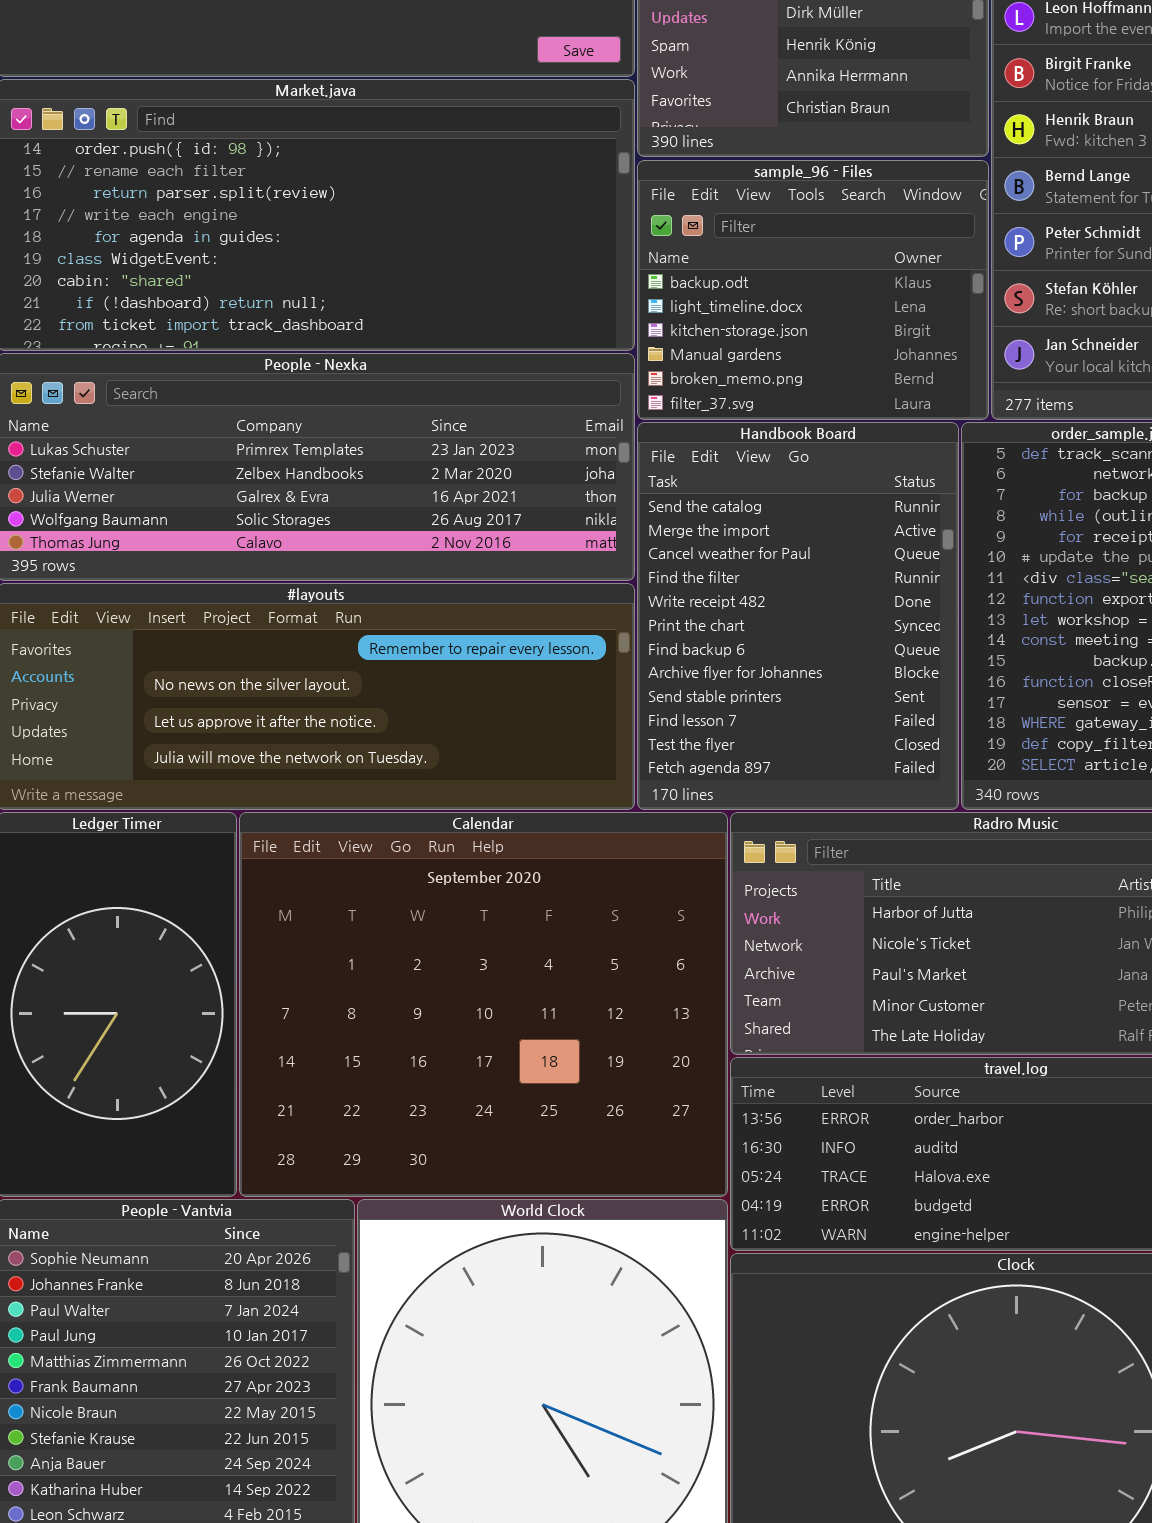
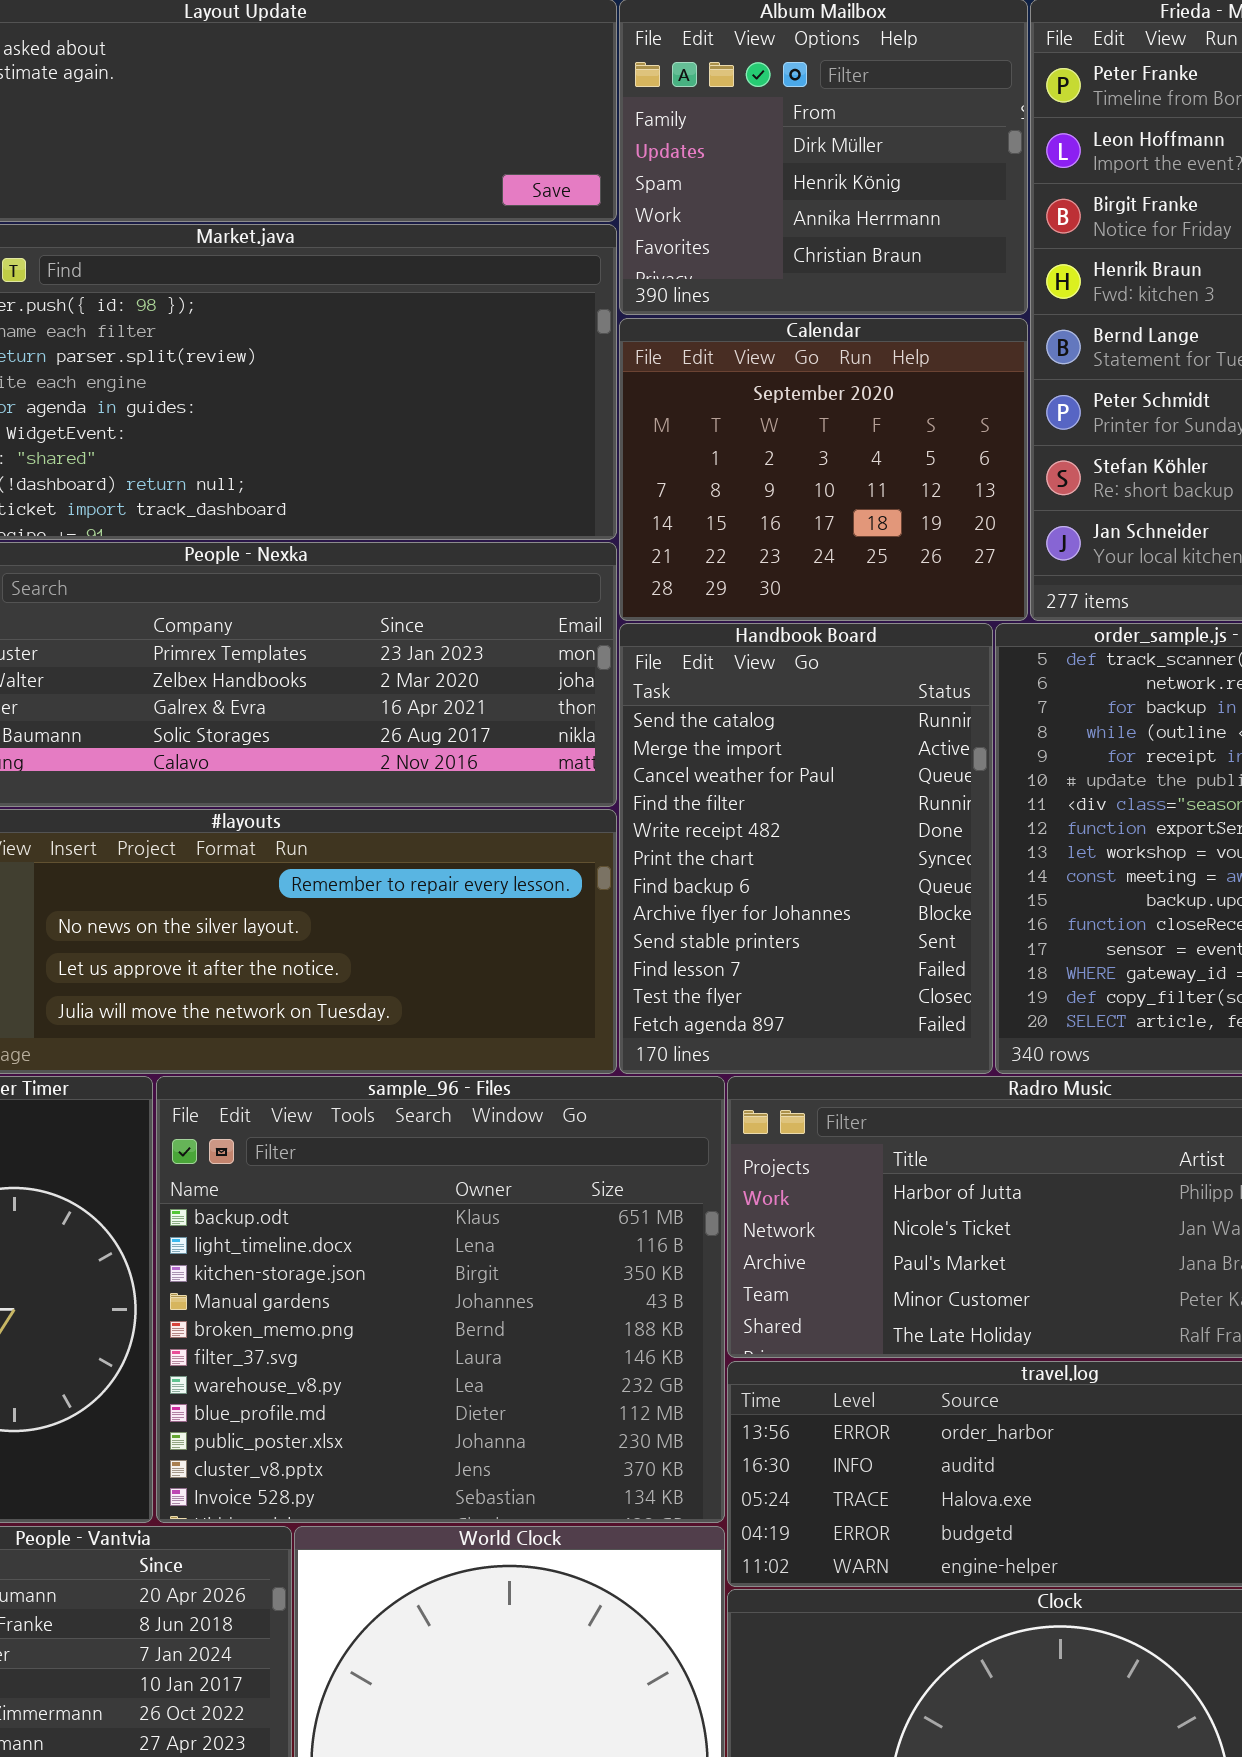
sample_96 - Files: [637,160,989,420] -> [156,1076,725,1523], moved, resized
Calendar: [239,812,728,1197] -> [619,318,1028,621], moved, resized

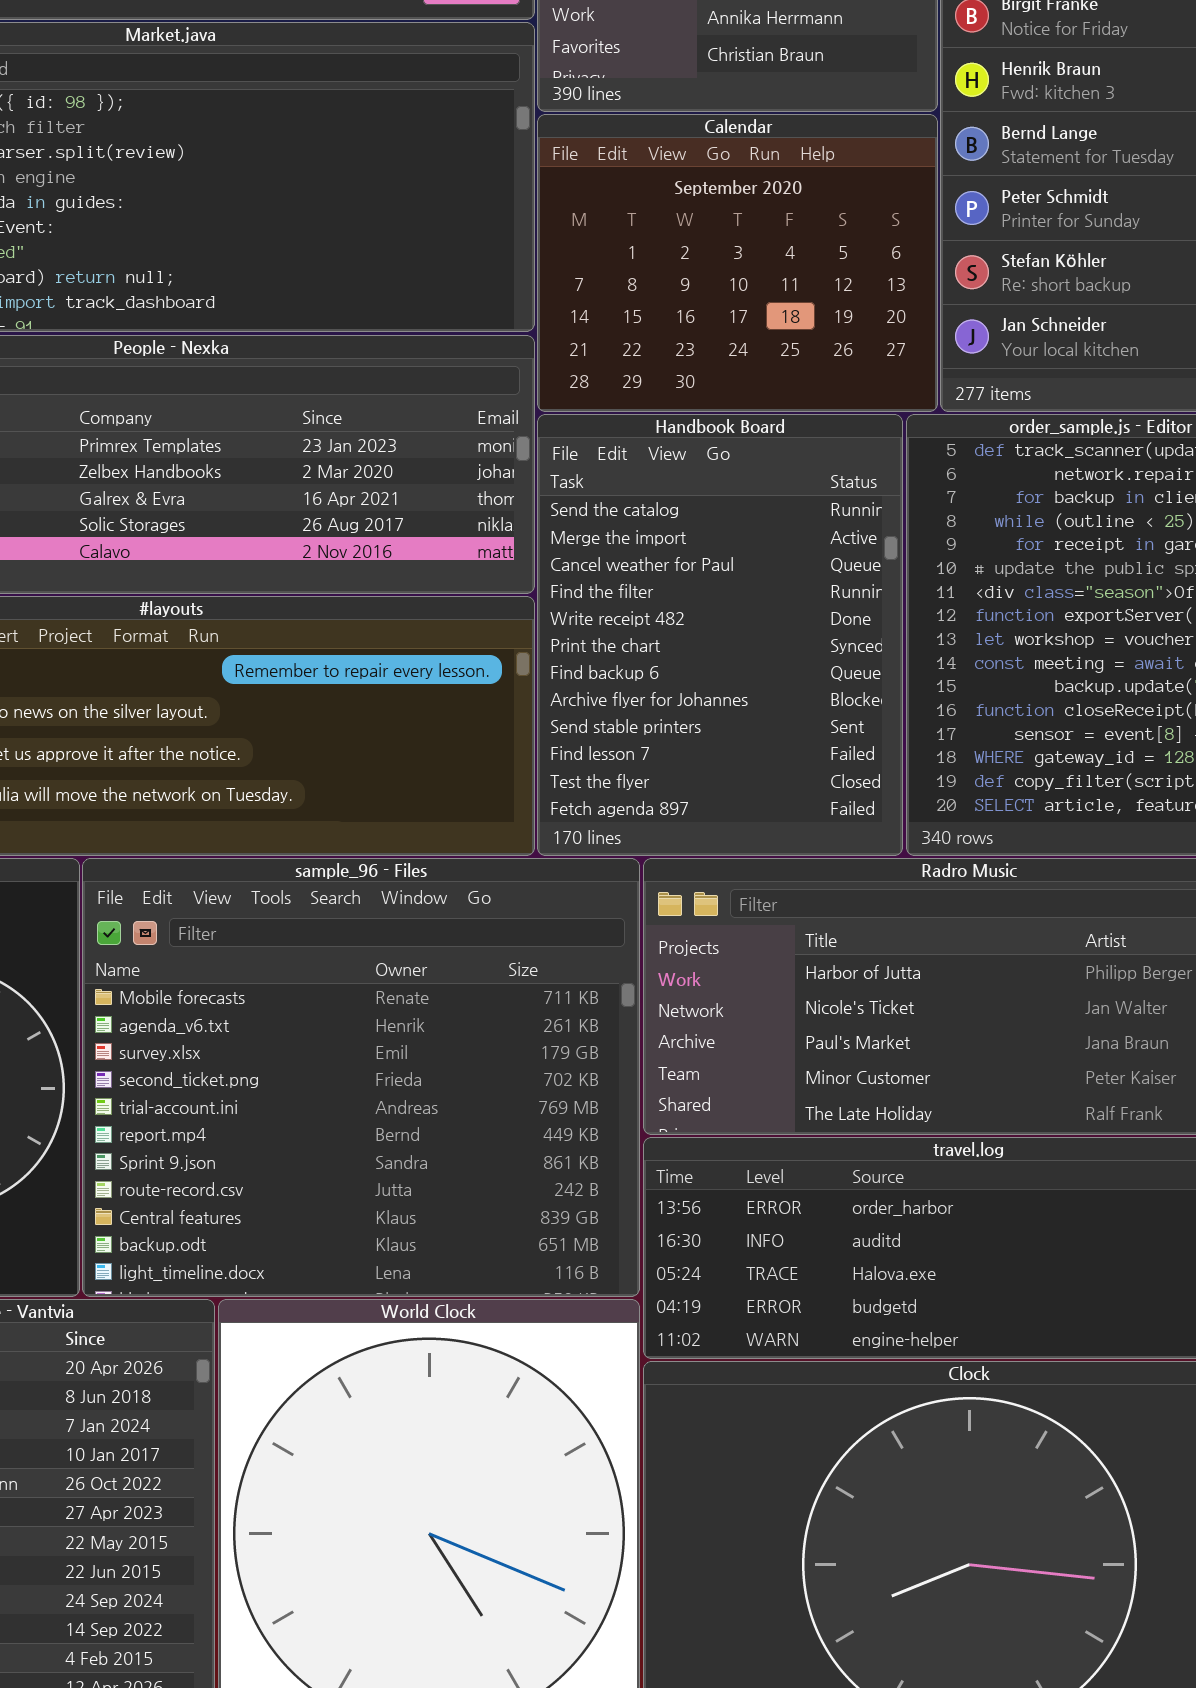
sample_96 - Files: [156,1076,725,1523] -> [82,858,640,1297], scrolled up 9 rows

